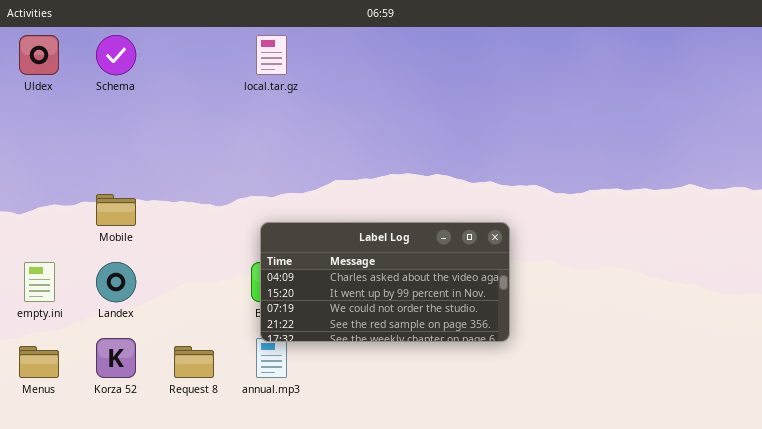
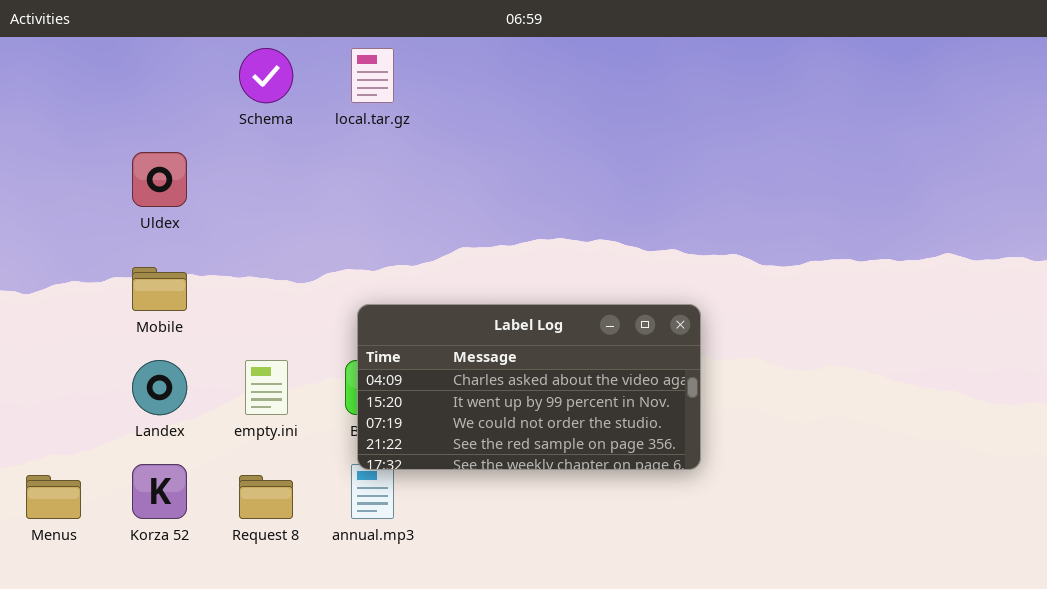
Uldex: [19,35,59,75] -> [132,152,187,207], moved
Schema: [96,35,136,75] -> [239,48,293,103], moved
empty.ini: [24,262,55,302] -> [245,360,288,415], moved

